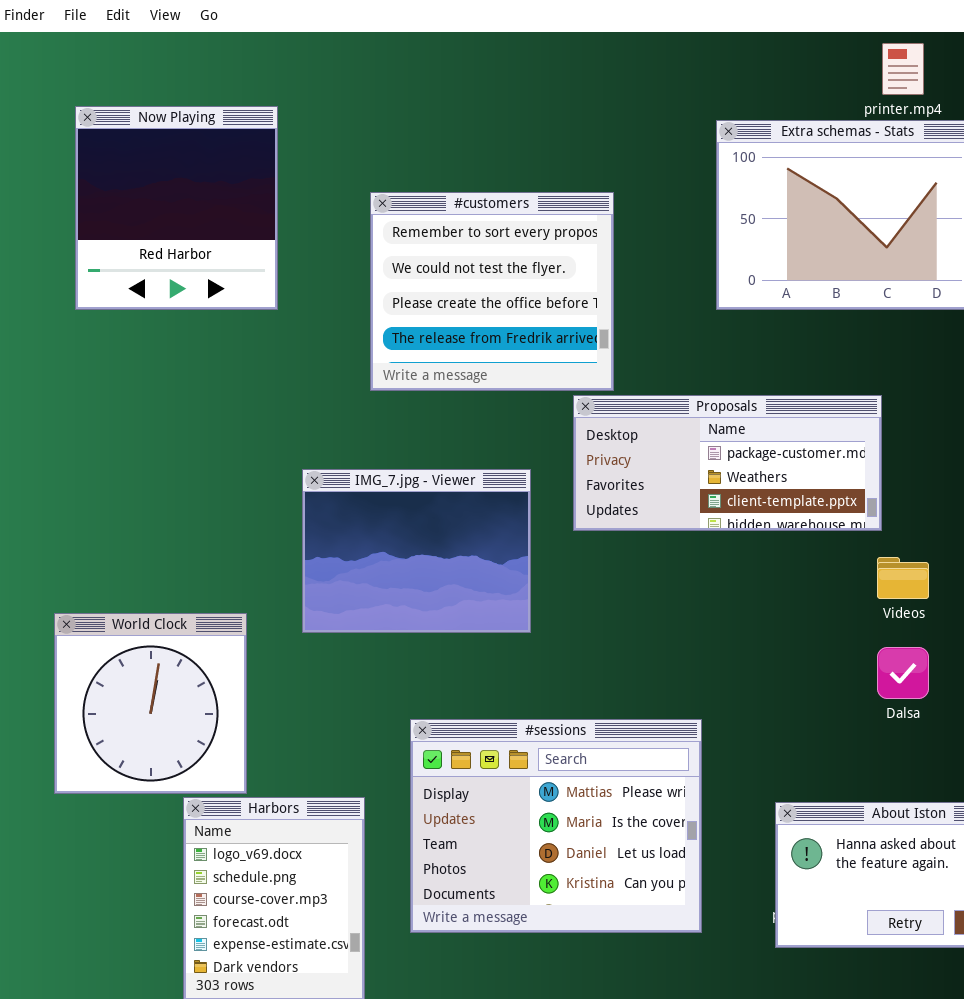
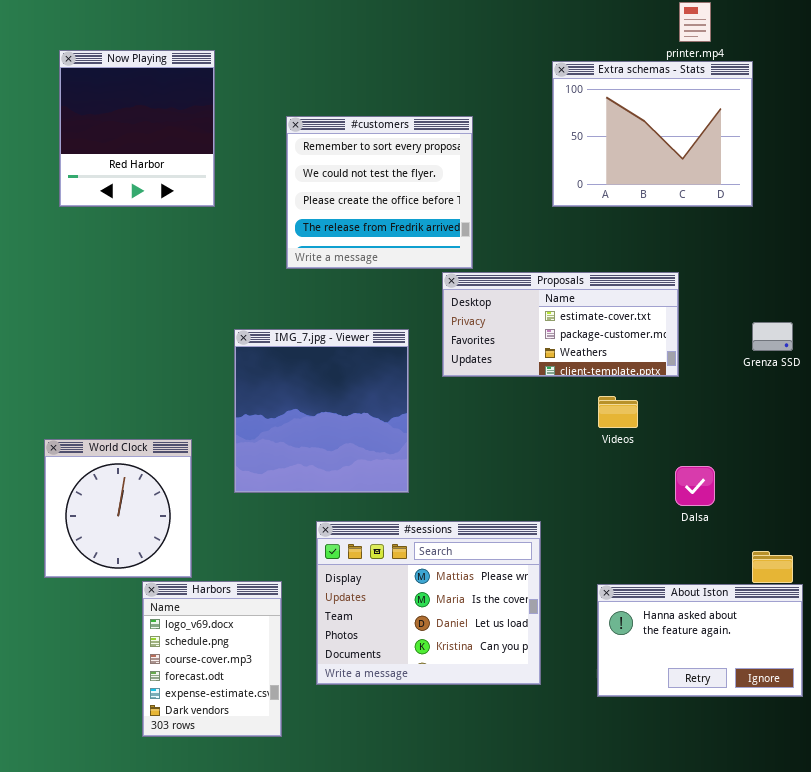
Proposals: [573,395,882,531] -> [442,272,679,377], scrolled up 1 row
IMG_7.jpg - Viewer: [302,469,531,633] -> [234,329,409,493], resized
Videos: [877,557,929,599] -> [598,396,638,428], moved

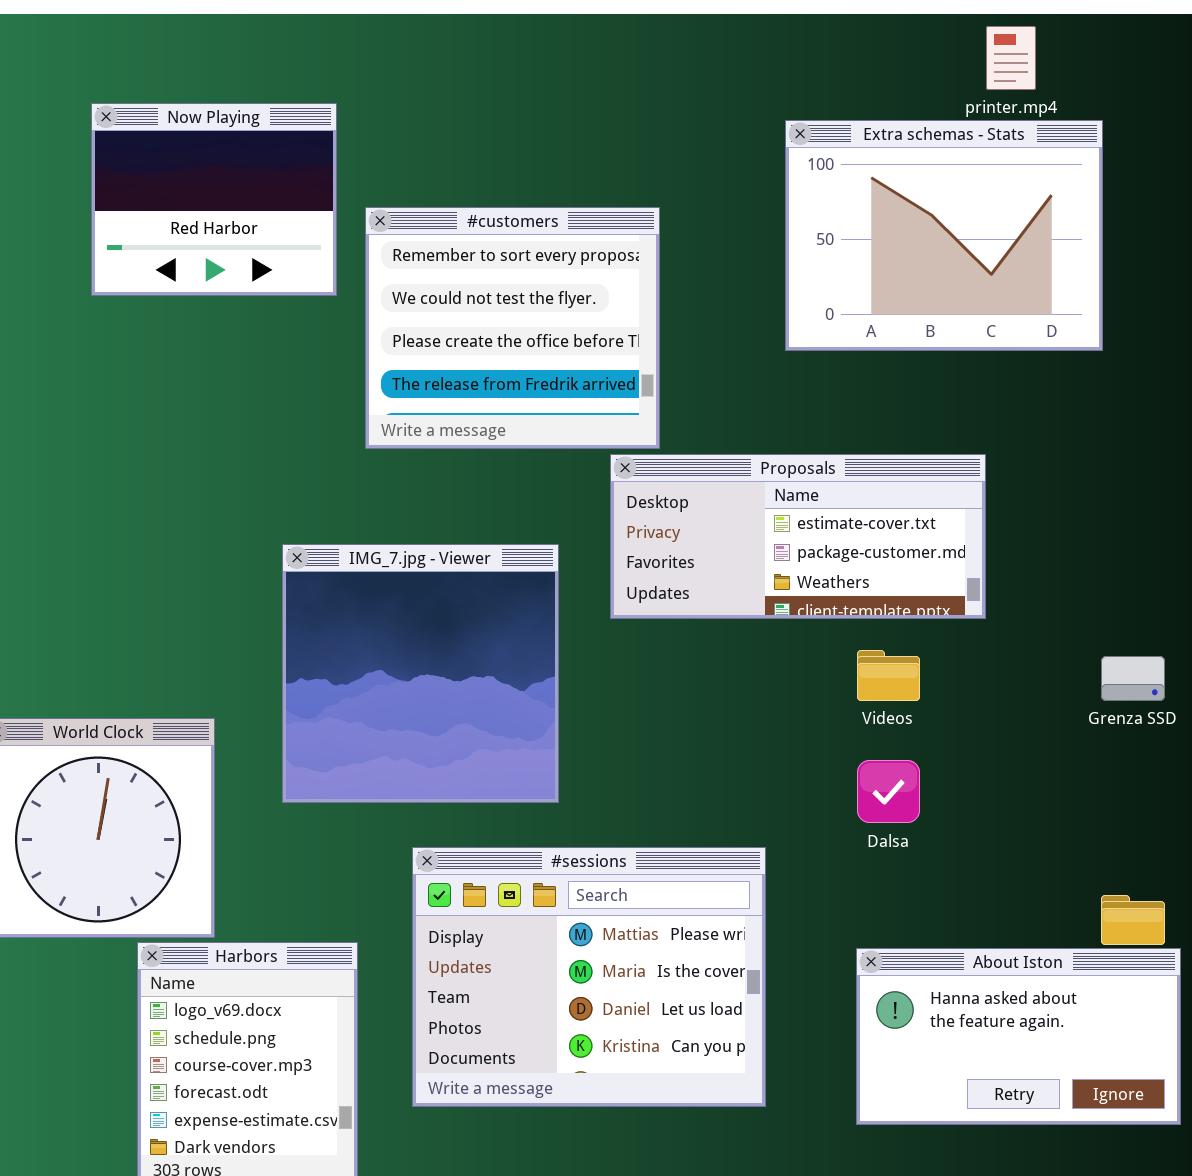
Now Playing: [59,50,215,207] -> [91,103,337,296], moved, resized
Grenza SSD: [752,322,793,351] -> [1101,656,1165,701], moved
Dalsa: [675,466,715,506] -> [857,760,920,823], moved

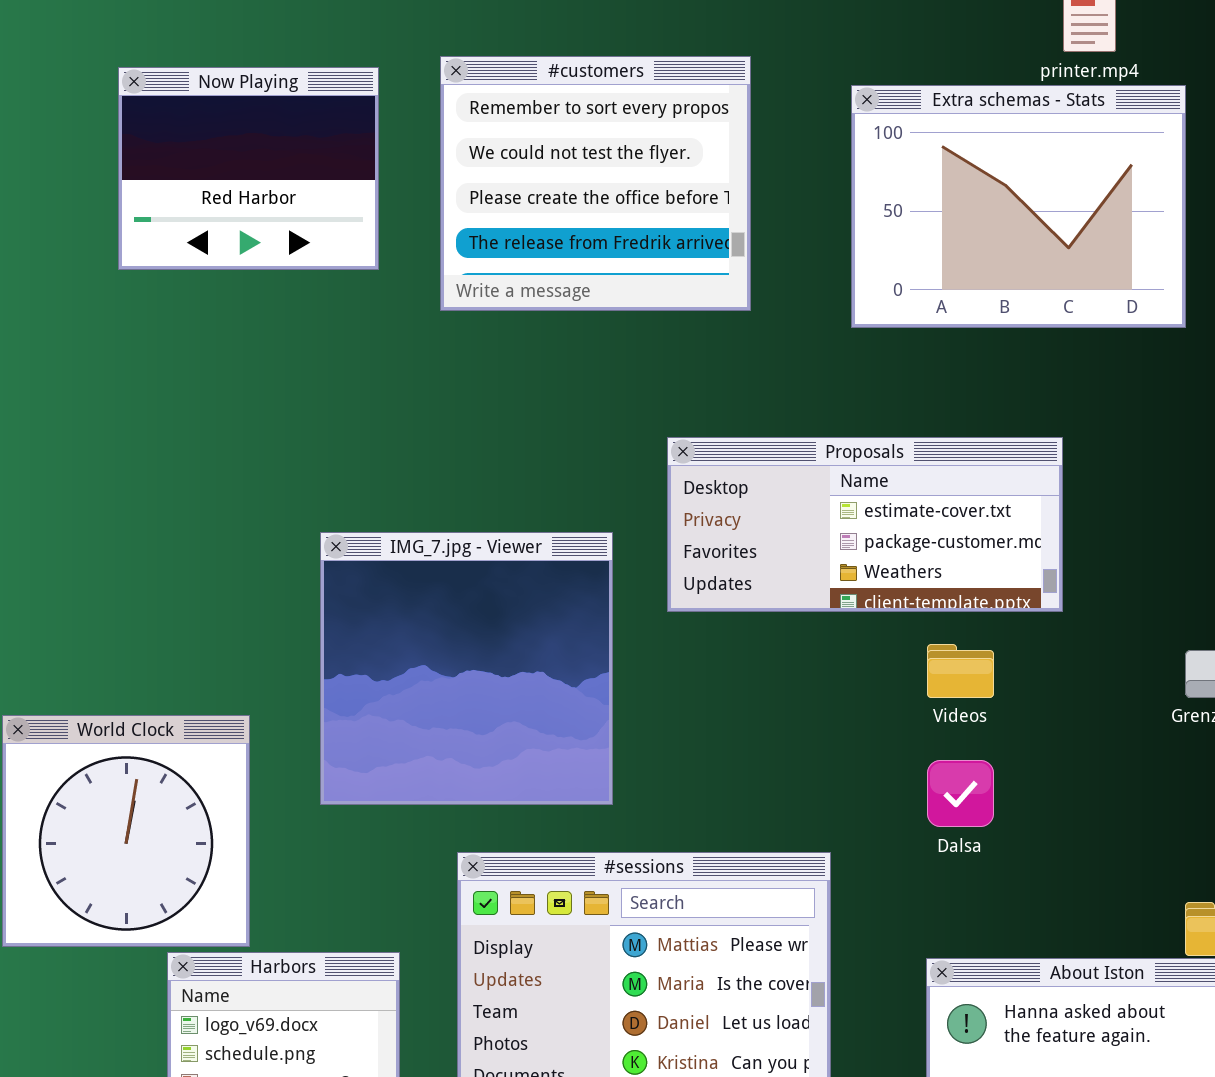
#customers: [365,207,660,449] -> [440,56,751,311], moved

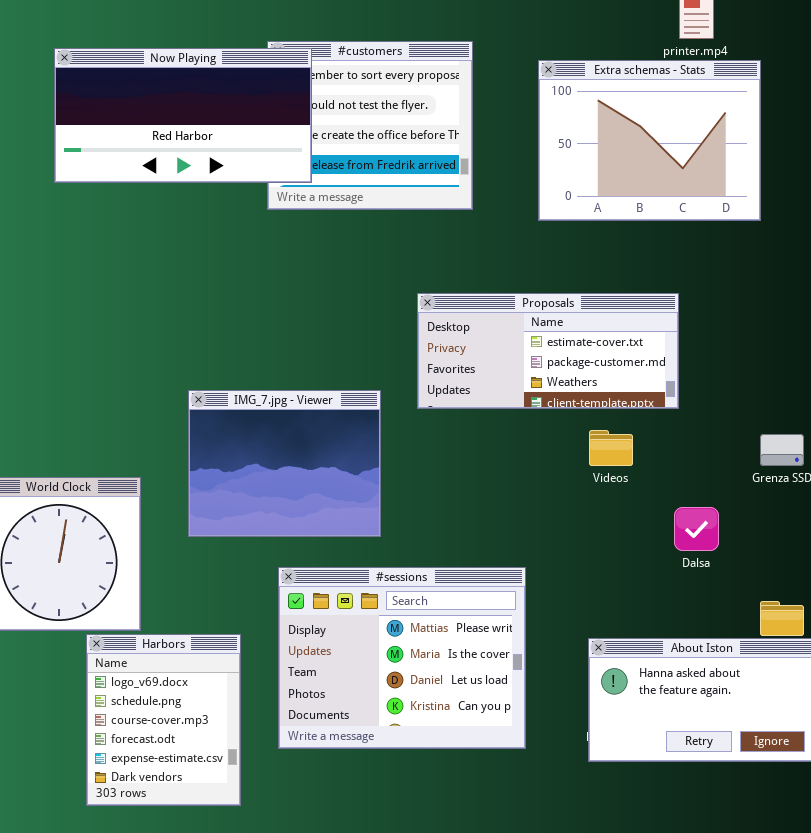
Now Playing: [118,67,379,270] -> [54,48,312,183], resized
IMG_7.jpg - Viewer: [320,532,613,805] -> [188,390,381,537], resized
Dalsa: [927,760,994,827] -> [674,507,719,551], moved

